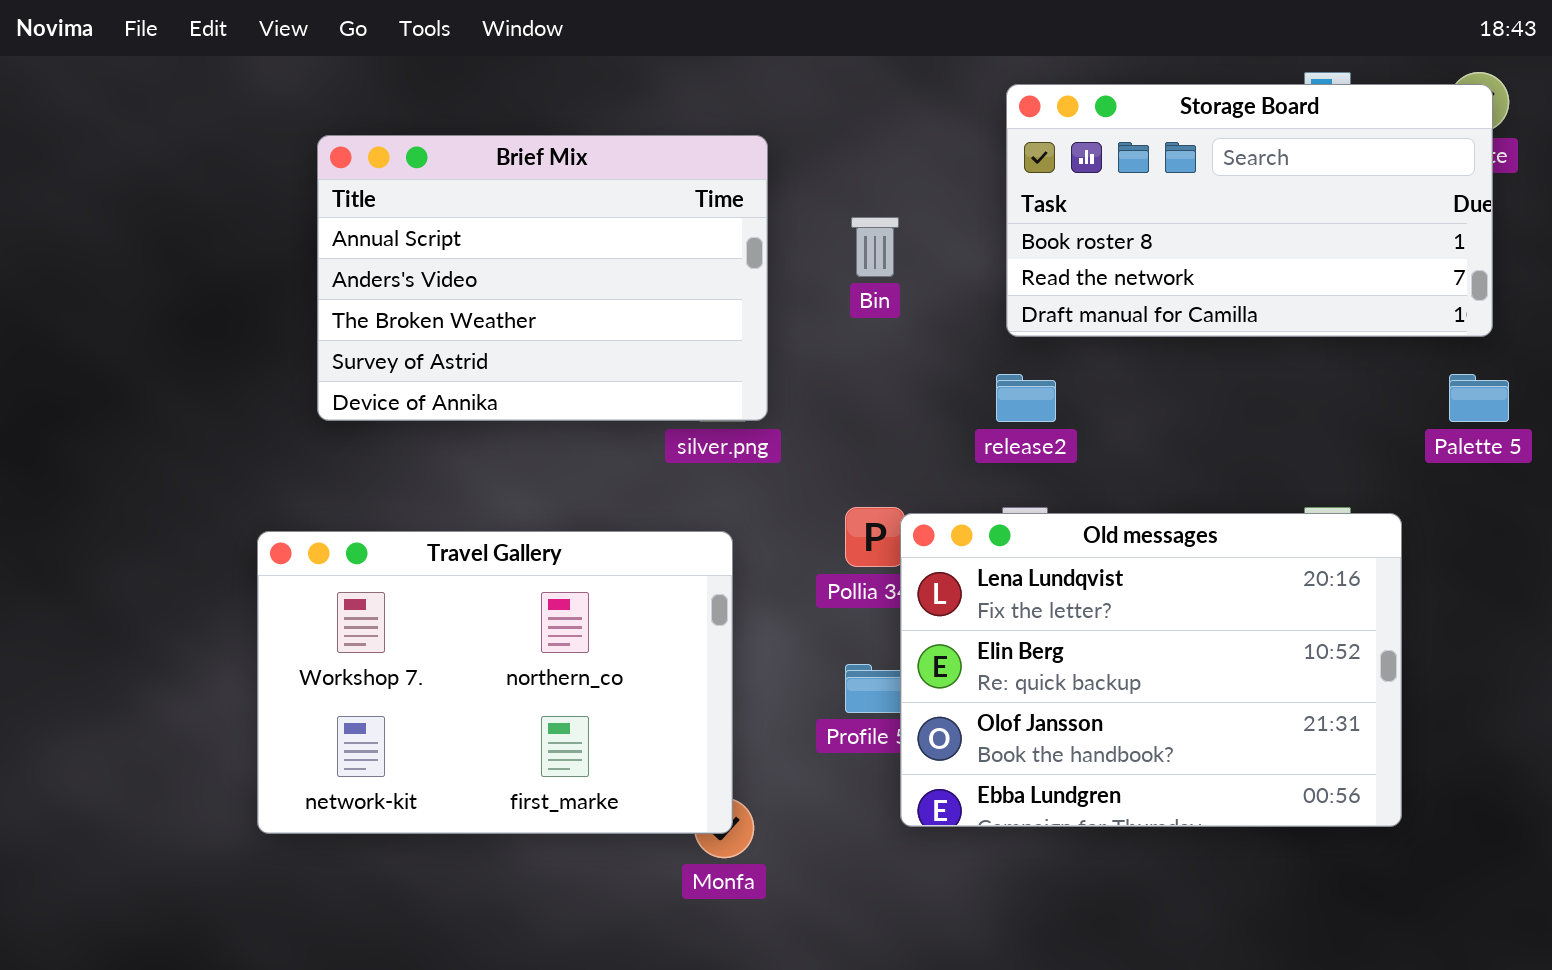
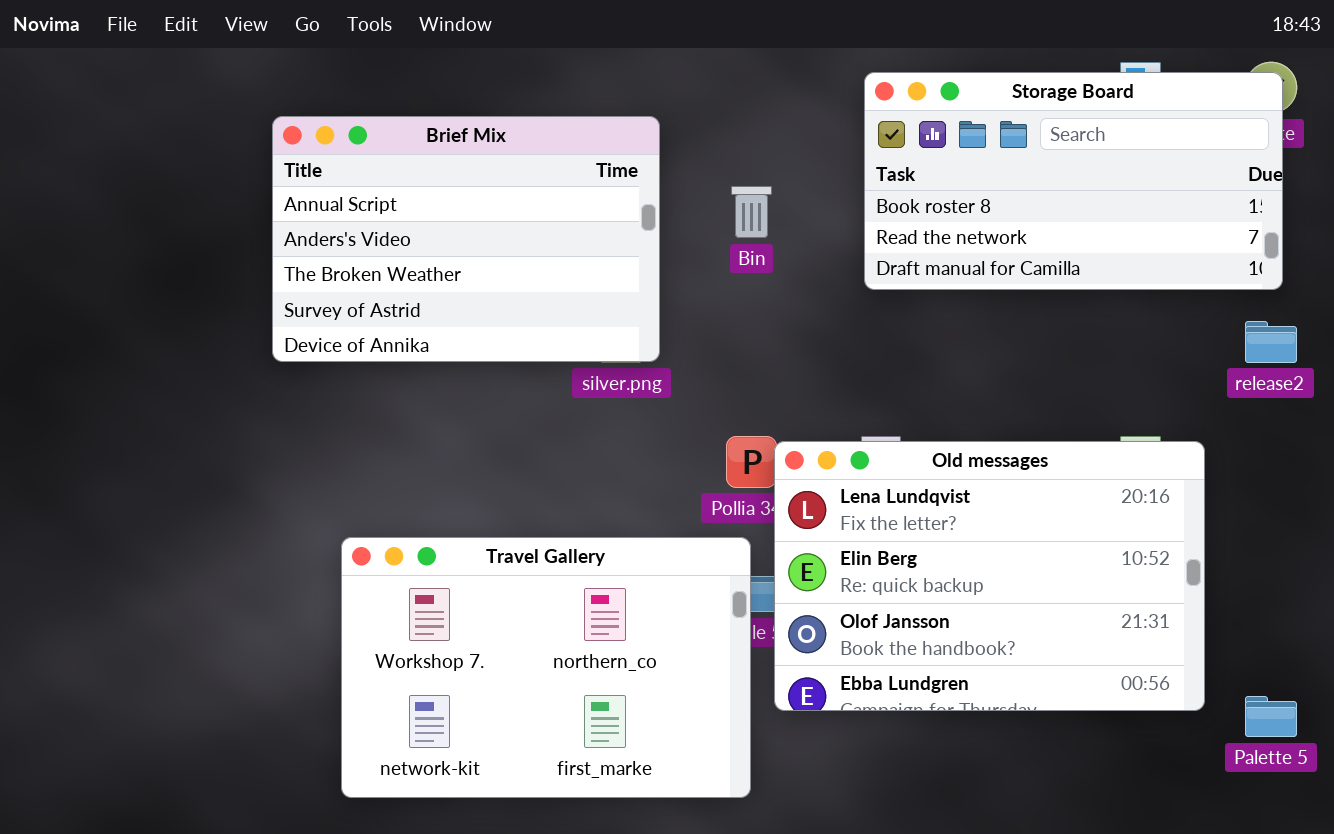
release2: [996,374,1056,422] -> [1245,321,1297,363], moved
Palette 5: [1449,374,1509,422] -> [1245,696,1297,737], moved
Travel Gallery: [257,531,733,834] -> [341,537,751,798], moved

